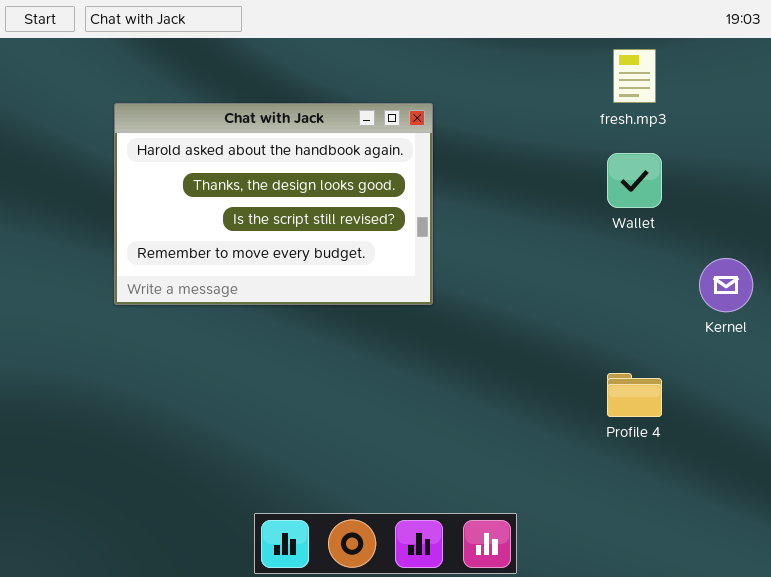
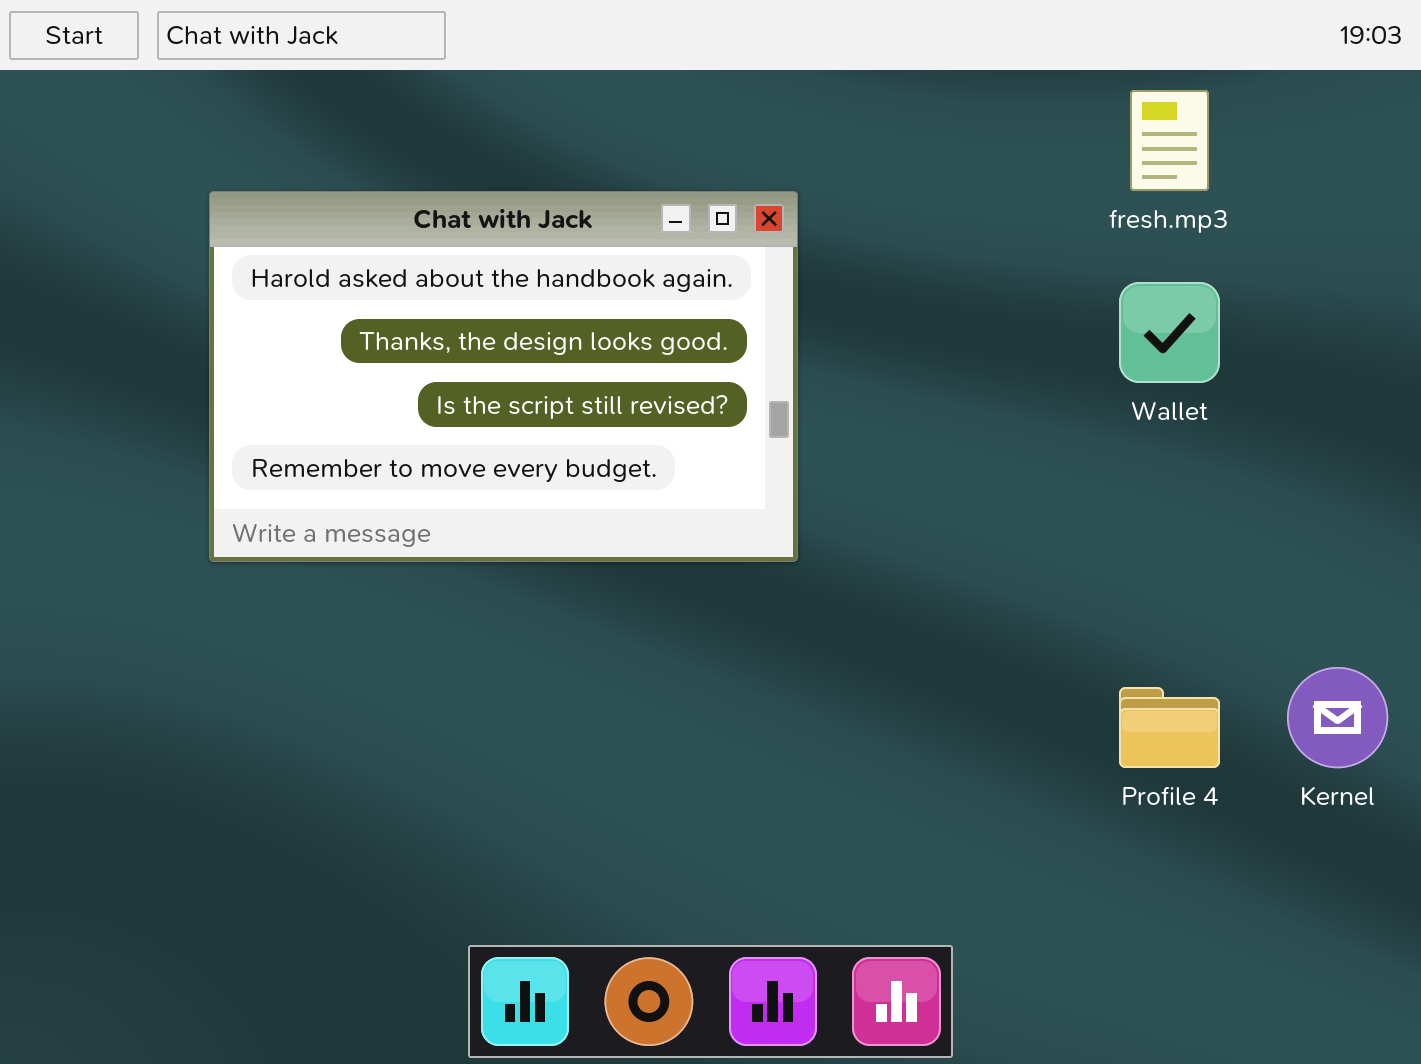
Kernel: [699,258,753,312] -> [1287,667,1388,768], moved

